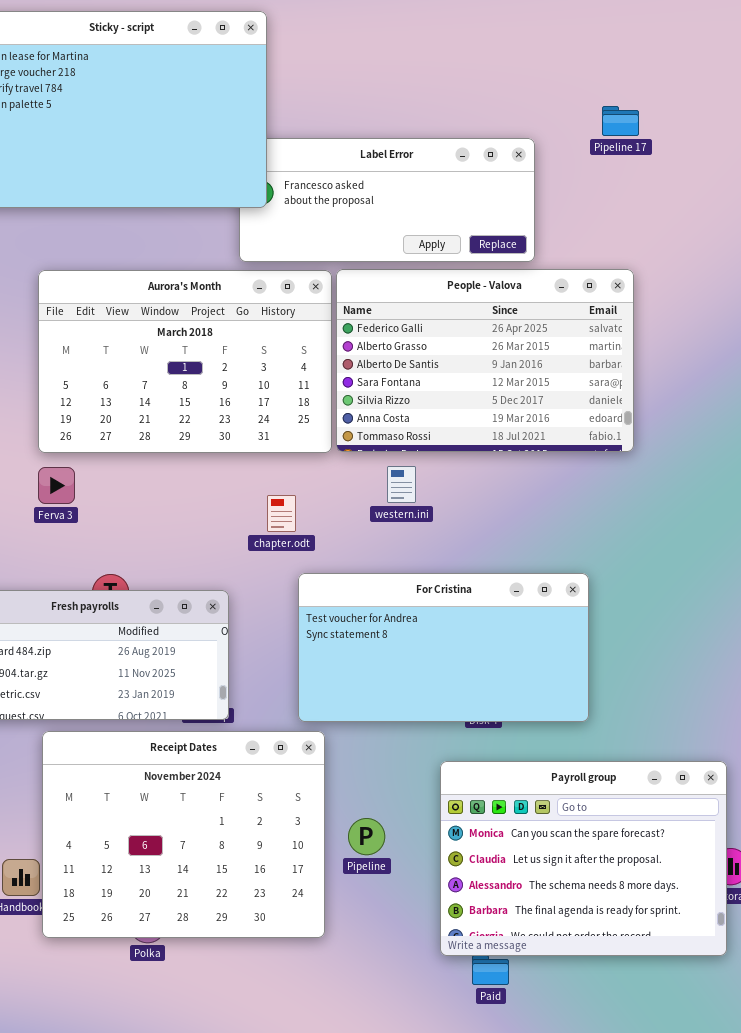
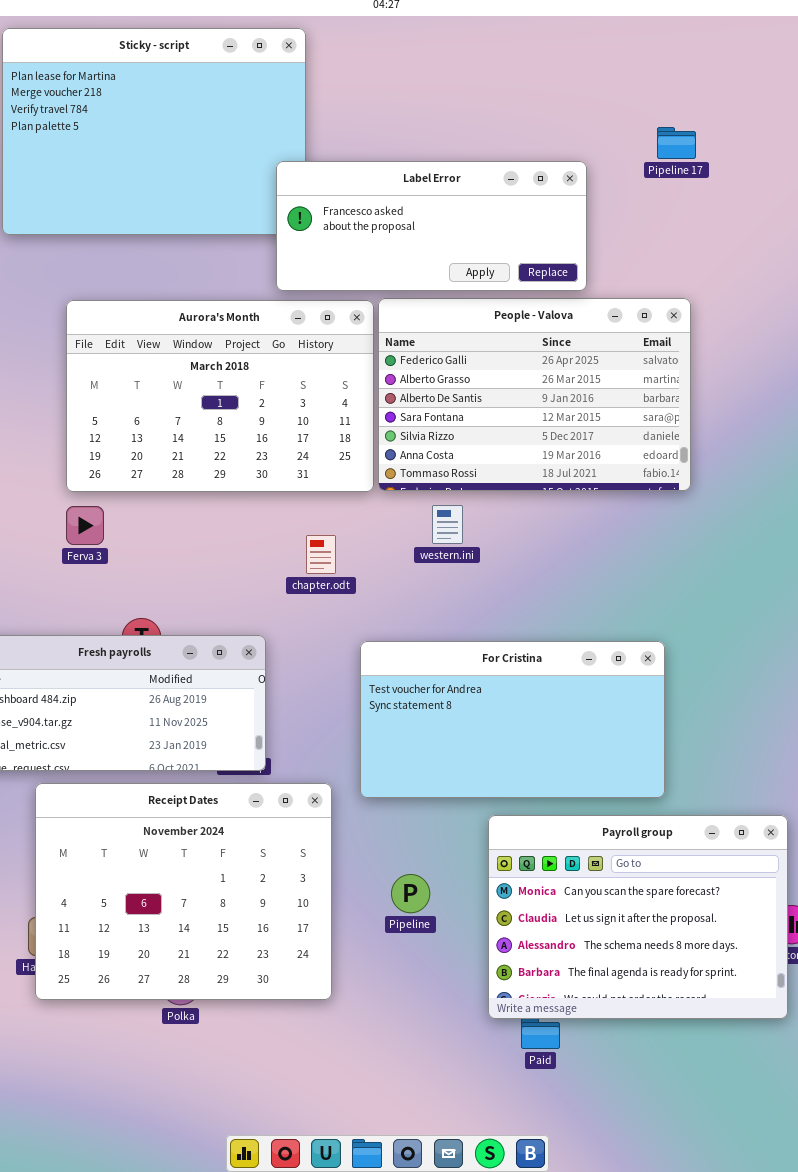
Label Error: [239,138,535,262] -> [276,161,587,291], raised
For Cristina: [298,573,589,722] -> [360,641,665,798], moved
Receipt Dates: [42,731,325,938] -> [35,783,332,1000], moved

